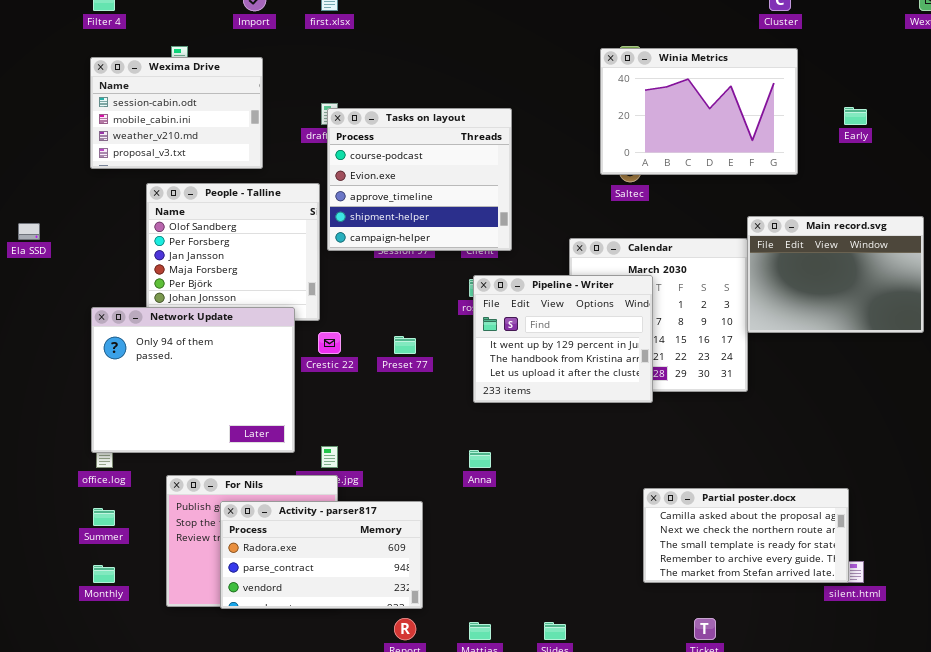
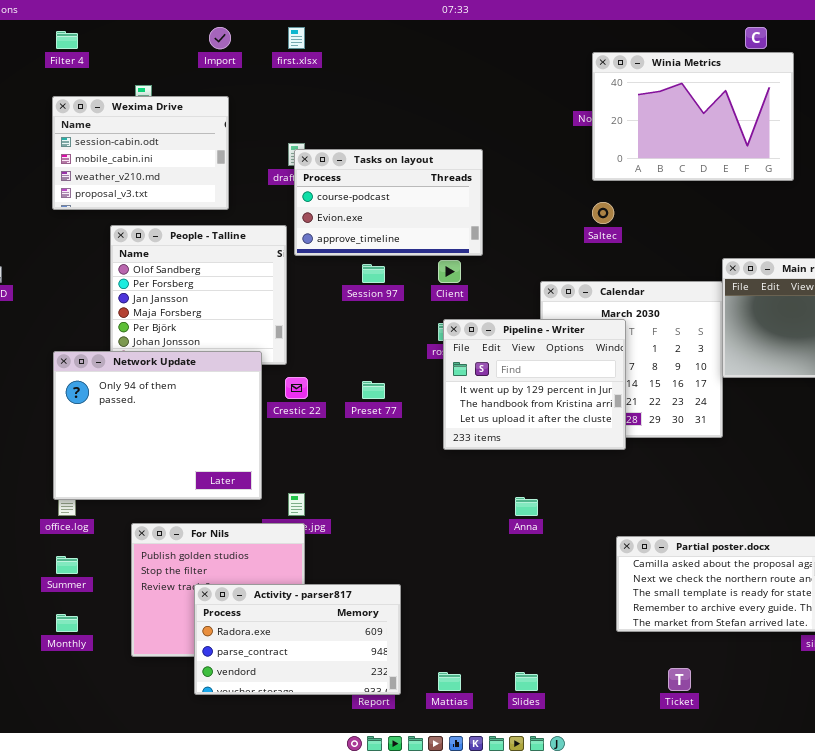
Winia Metrics: [600,48,798,175] -> [592,52,794,181], moved
Tasks on layout: [327,108,512,251] -> [294,149,483,256], resized
Anna: [469,450,491,468] -> [515,497,538,516], moved
Activity - parser817: [220,501,423,609] -> [194,584,401,695], moved

